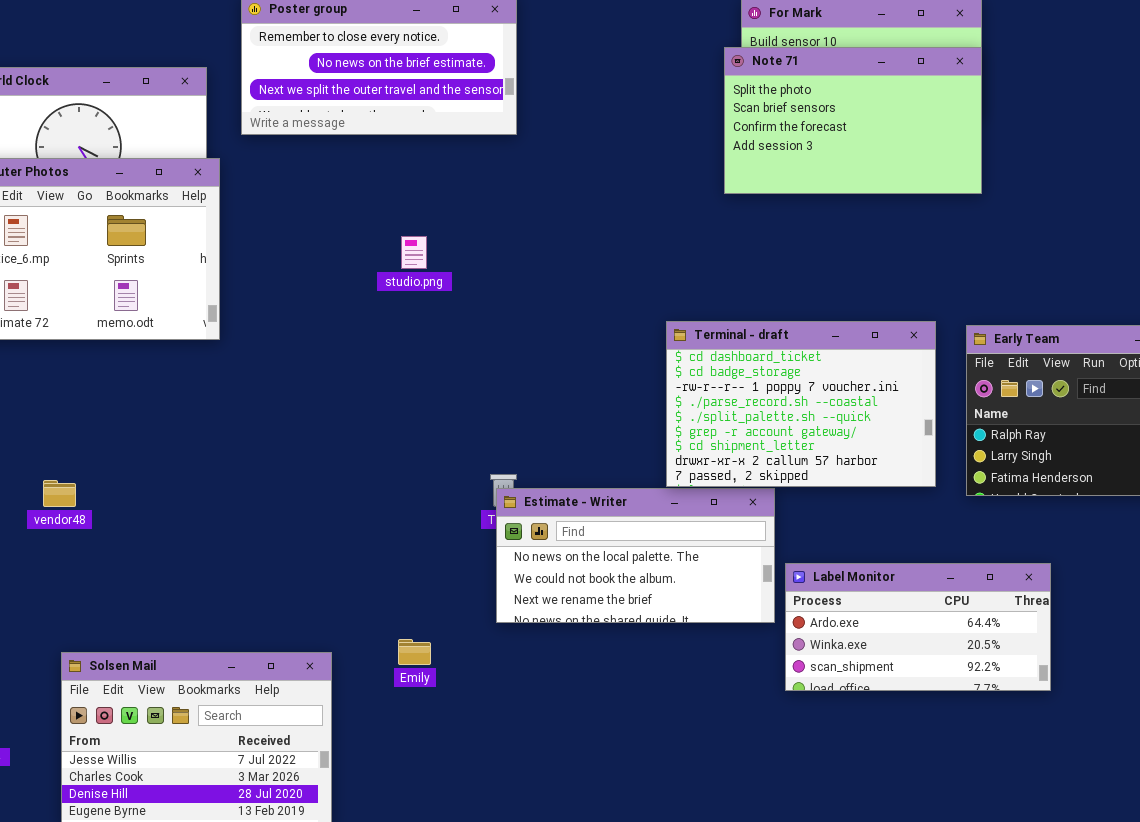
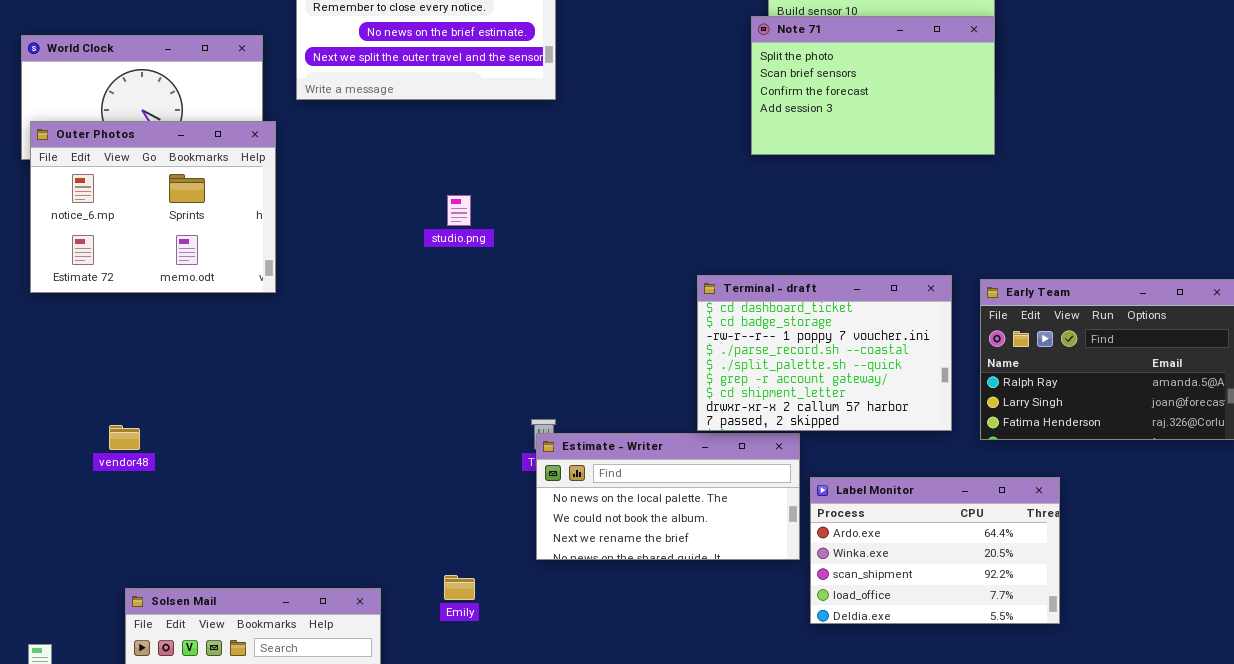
Label Monitor: [785,563,1051,691] -> [810,477,1060,624], resized

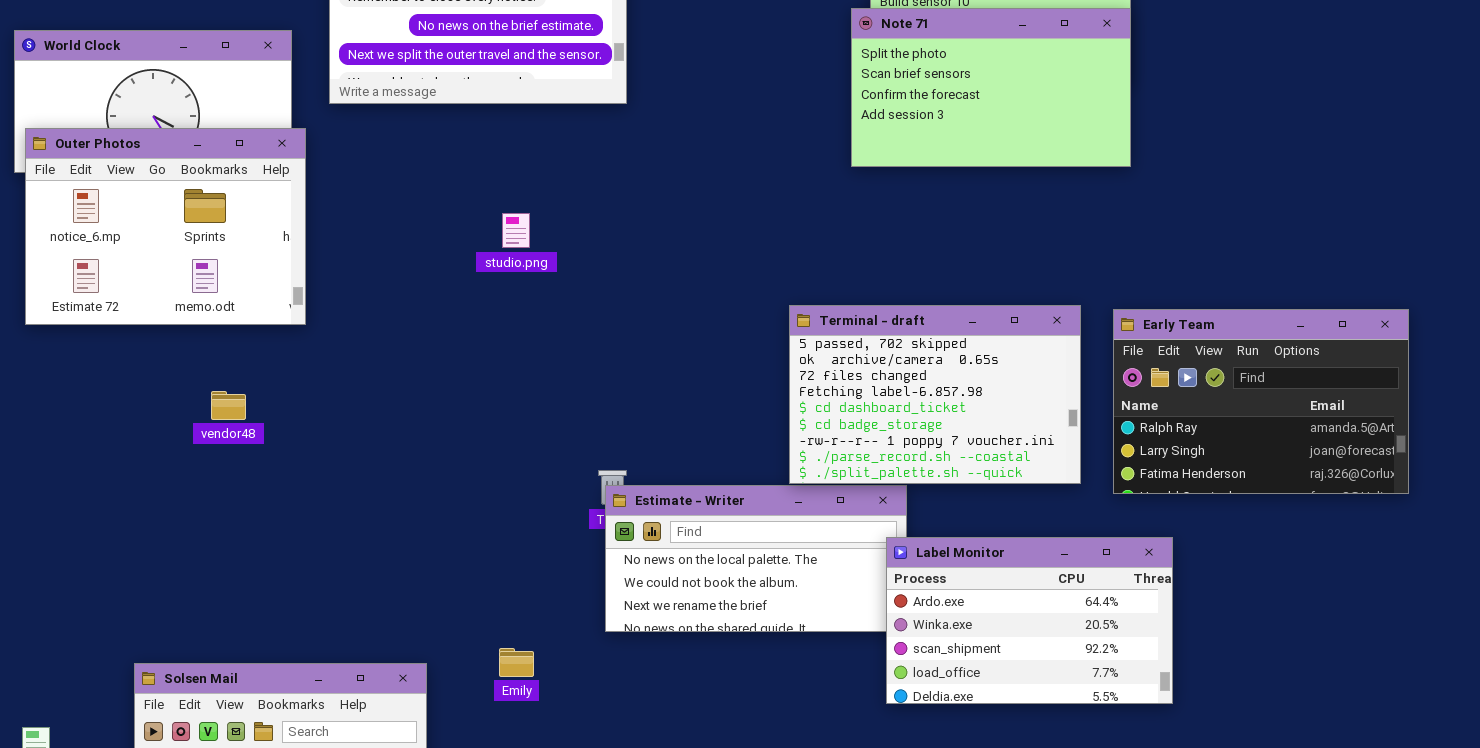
Terminal - draft: [697,275,952,431] -> [789,305,1081,484], scrolled up 4 rows
vendor48: [109,425,140,450] -> [211,391,246,420], moved
Label Monitor: [810,477,1060,624] -> [886,537,1173,704], moved

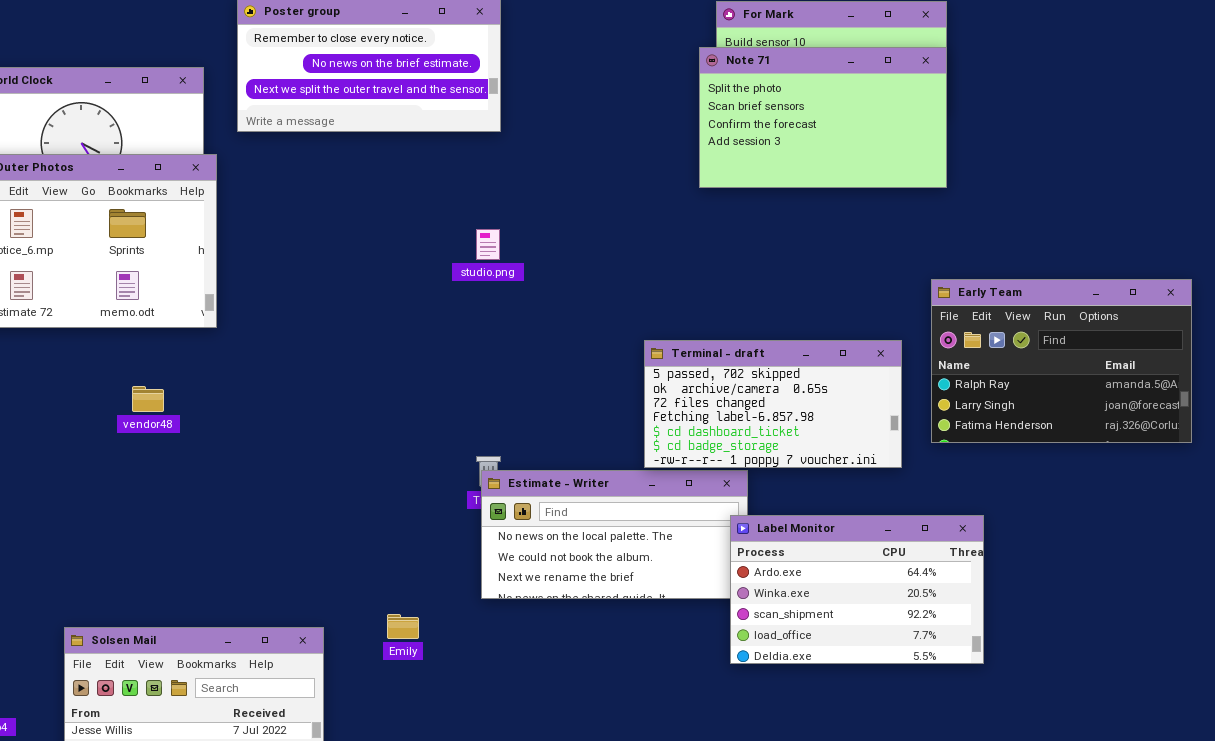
studio.png: [502,213,530,248] -> [476,229,500,260], moved
Terminal - draft: [789,305,1081,484] -> [644,340,902,468], resized
Early Team: [1113,309,1409,494] -> [931,279,1192,443], moved

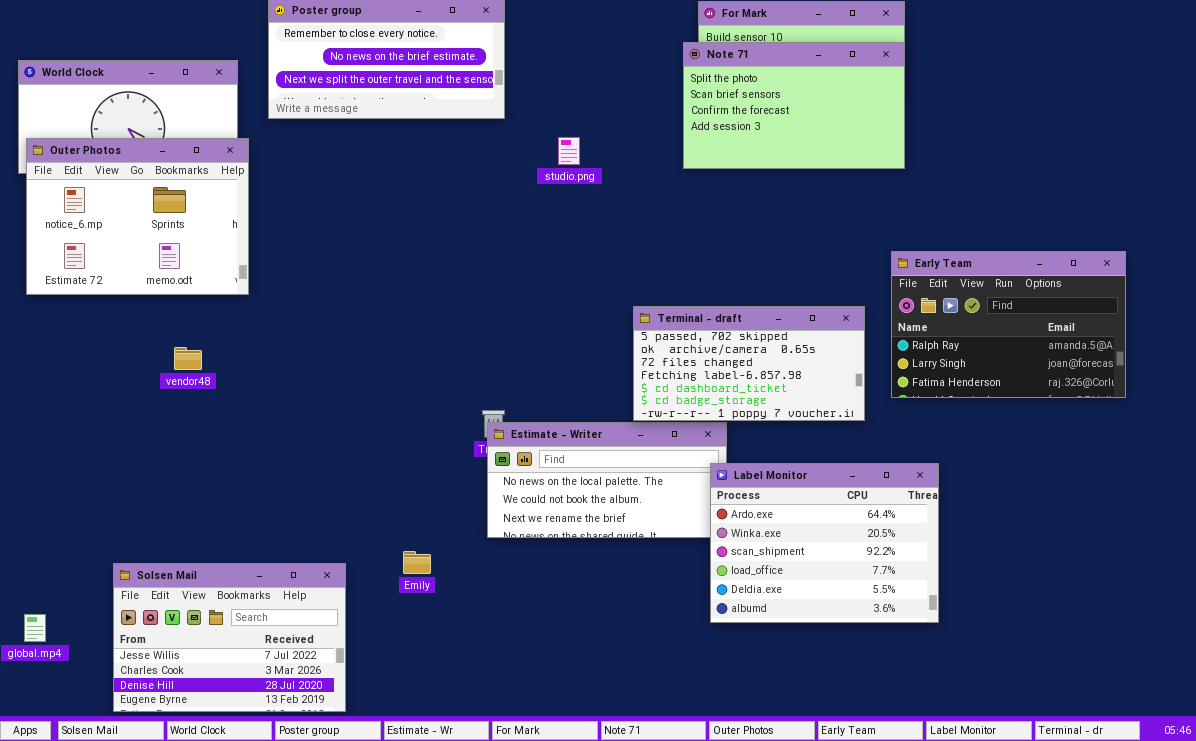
studio.png: [476,229,500,260] -> [558,137,580,165], moved
Label Monitor: [730,515,984,664] -> [710,463,939,623], resized

